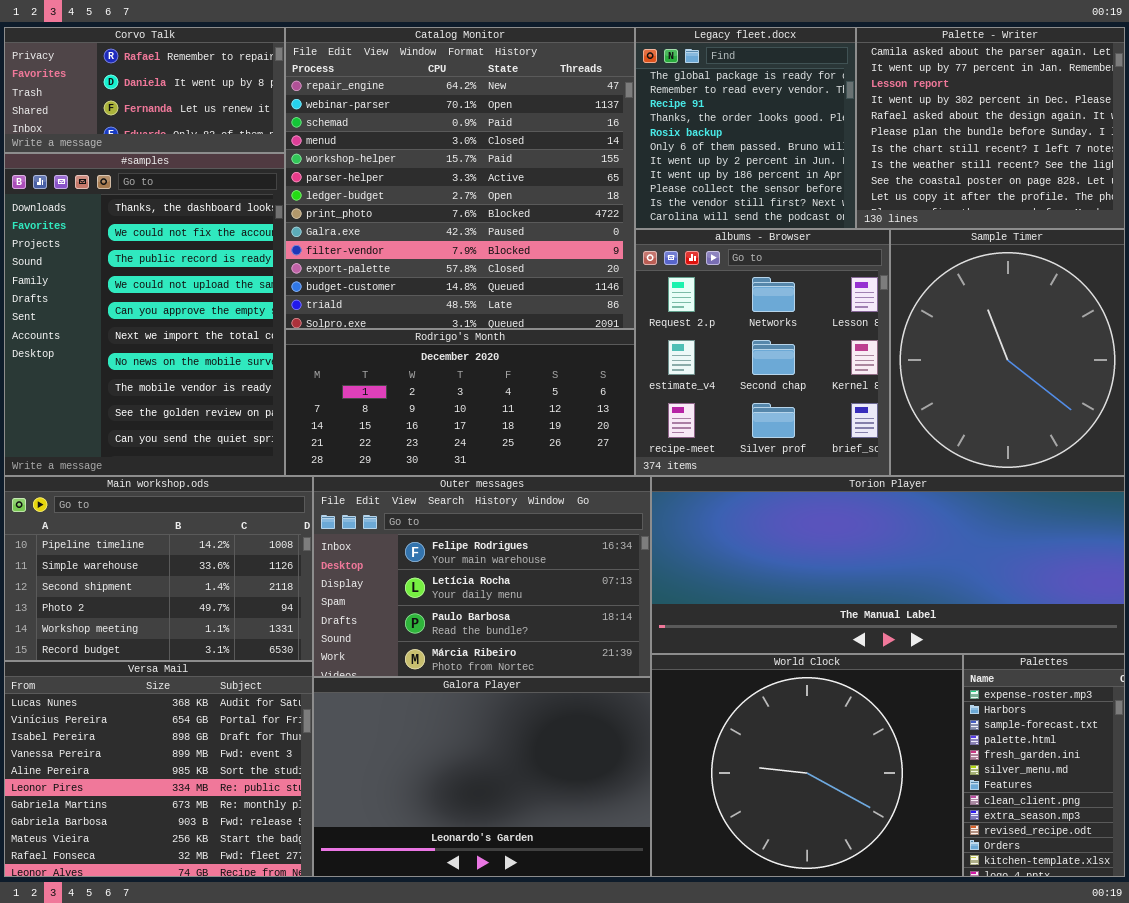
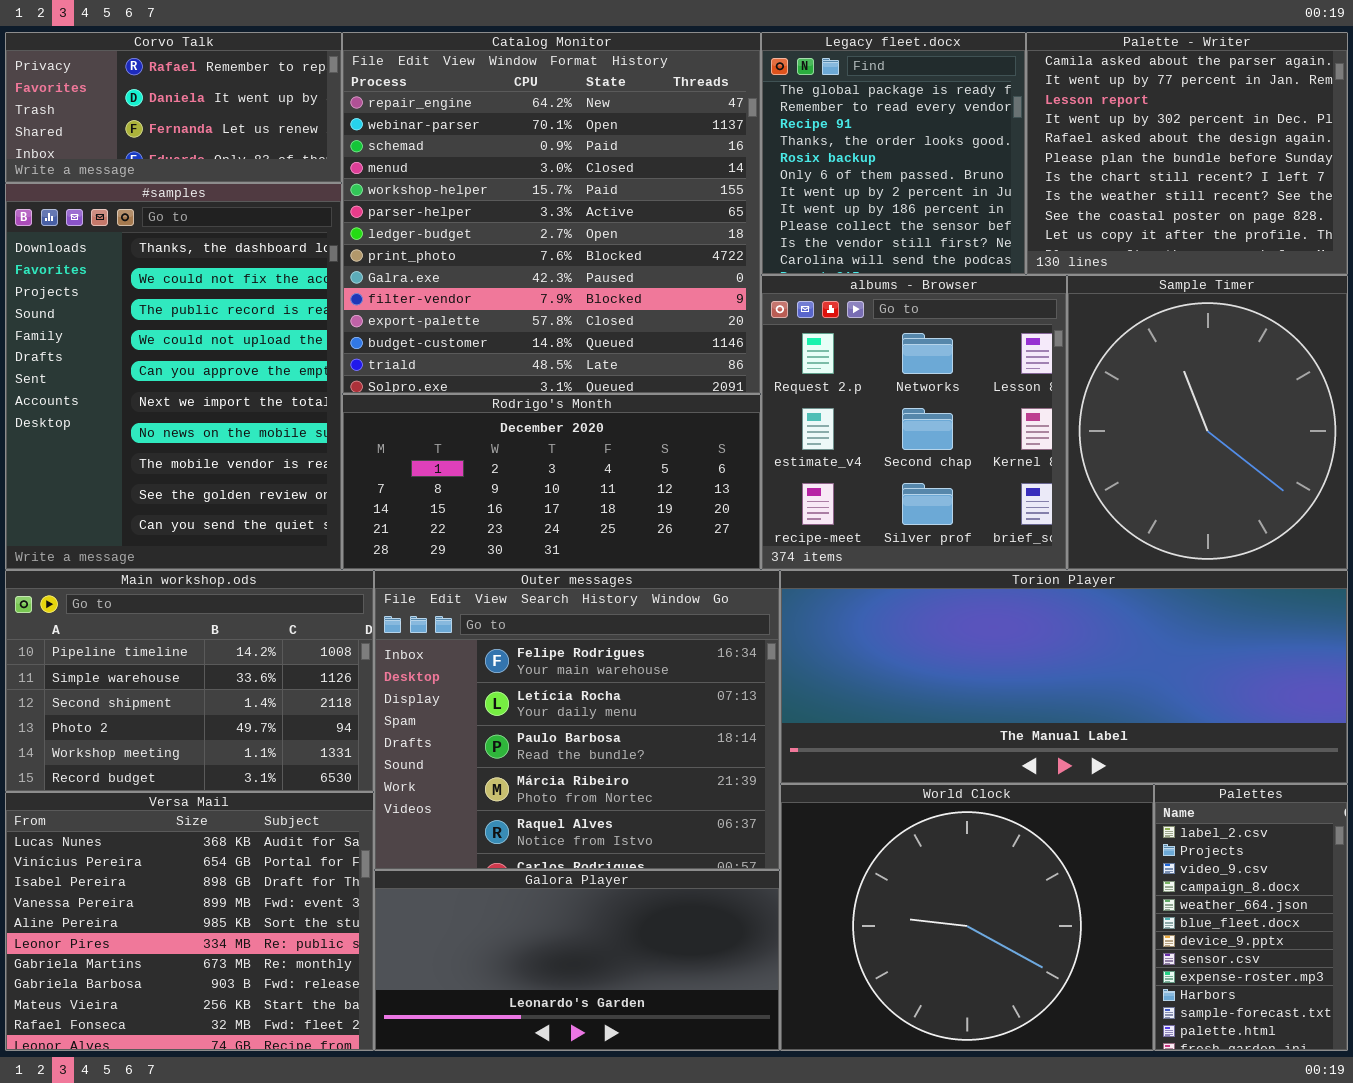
Outer messages: [313,476,651,677] -> [374,570,780,870], resized
Palettes: [963,654,1125,877] -> [1154,784,1348,1051], scrolled up 8 rows
Galora Player: [313,677,651,877] -> [374,870,780,1051], resized

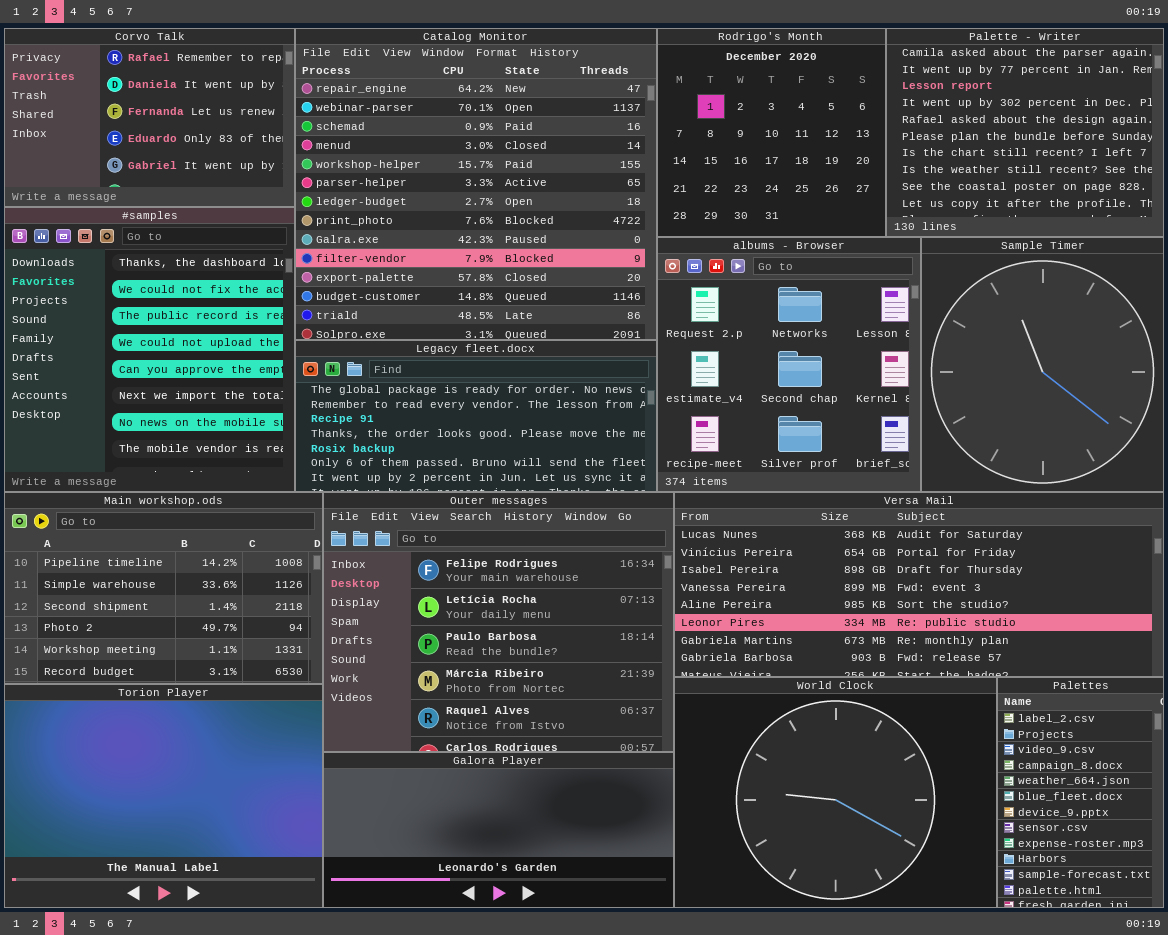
Corvo Talk: [5,32,342,183] -> [4,28,295,207], resized
Legacy fleet.docx: [761,32,1026,275] -> [295,340,657,492], moved, resized
#samples: [5,183,342,570] -> [4,207,295,492], resized
Rodrigo's Month: [342,394,761,570] -> [657,28,886,237], moved, resized
Torion Player: [780,570,1348,784] -> [4,684,323,908], moved, resized
Versa Mail: [5,792,374,1051] -> [674,492,1164,677], moved, resized

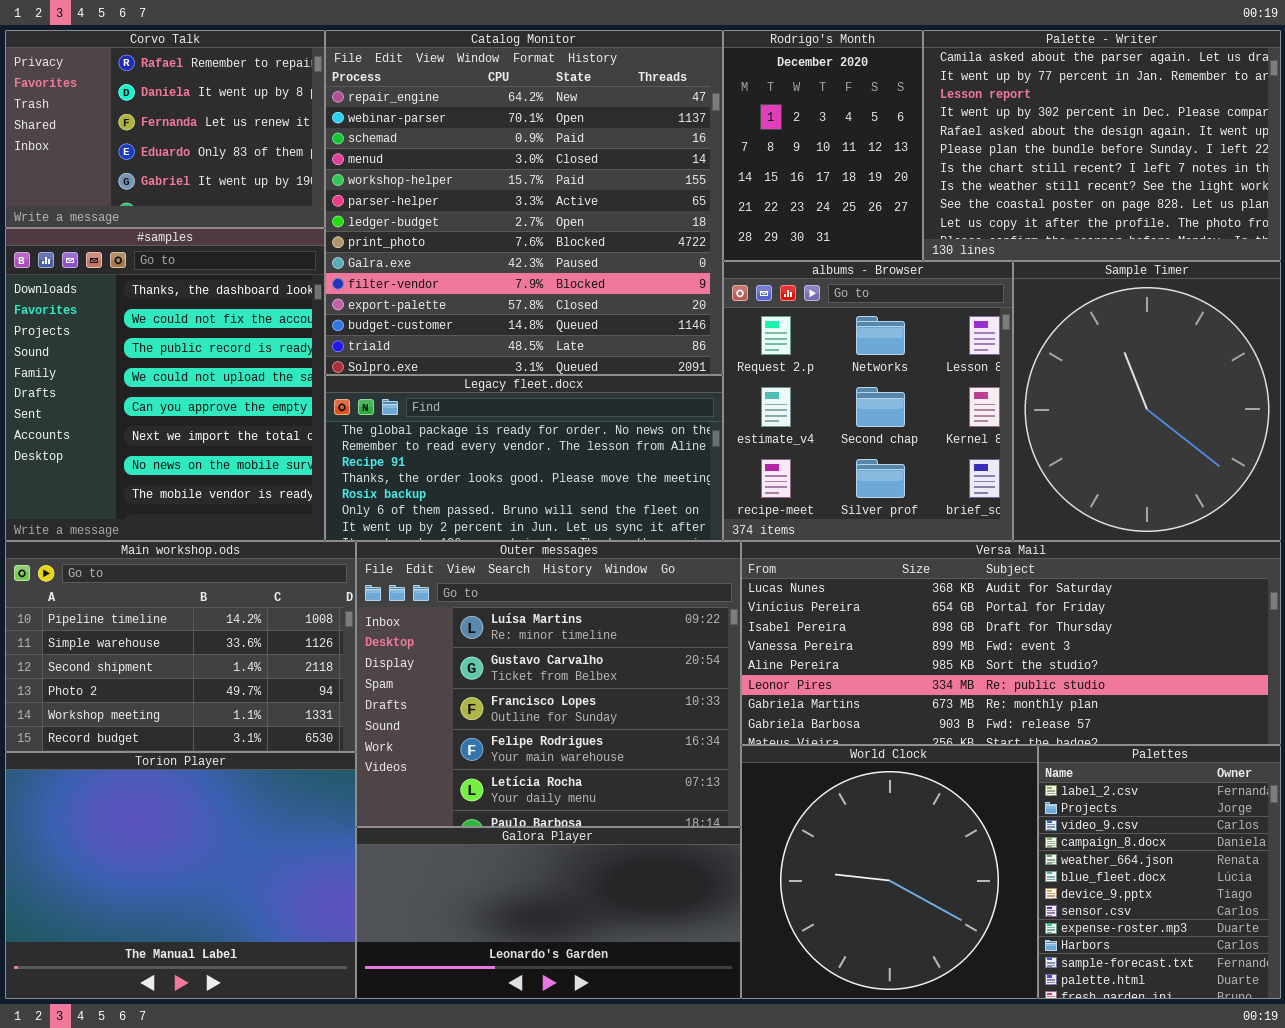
Rodrigo's Month: [657,28,886,237] -> [723,30,923,261], resized
Palette - Writer: [886,28,1164,237] -> [923,30,1281,261], resized
Outer messages: [323,492,674,752] -> [356,541,741,827], scrolled up 3 rows
World Clock: [674,677,997,908] -> [741,745,1038,999], resized
Palettes: [997,677,1164,908] -> [1038,745,1281,999], resized

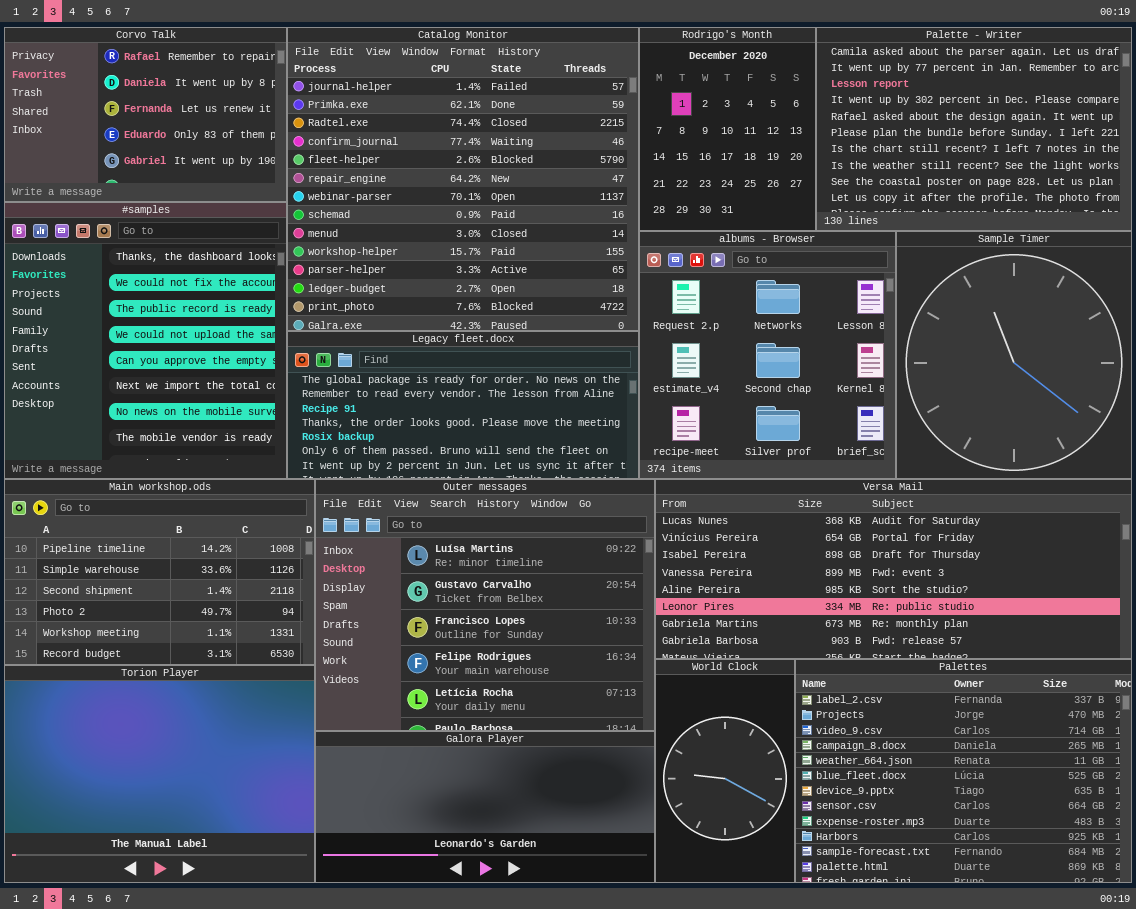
Catalog Monitor: [325,30,723,375] -> [287,27,639,331], scrolled up 5 rows
World Clock: [741,745,1038,999] -> [655,659,795,883], resized
Palettes: [1038,745,1281,999] -> [795,659,1132,883], resized

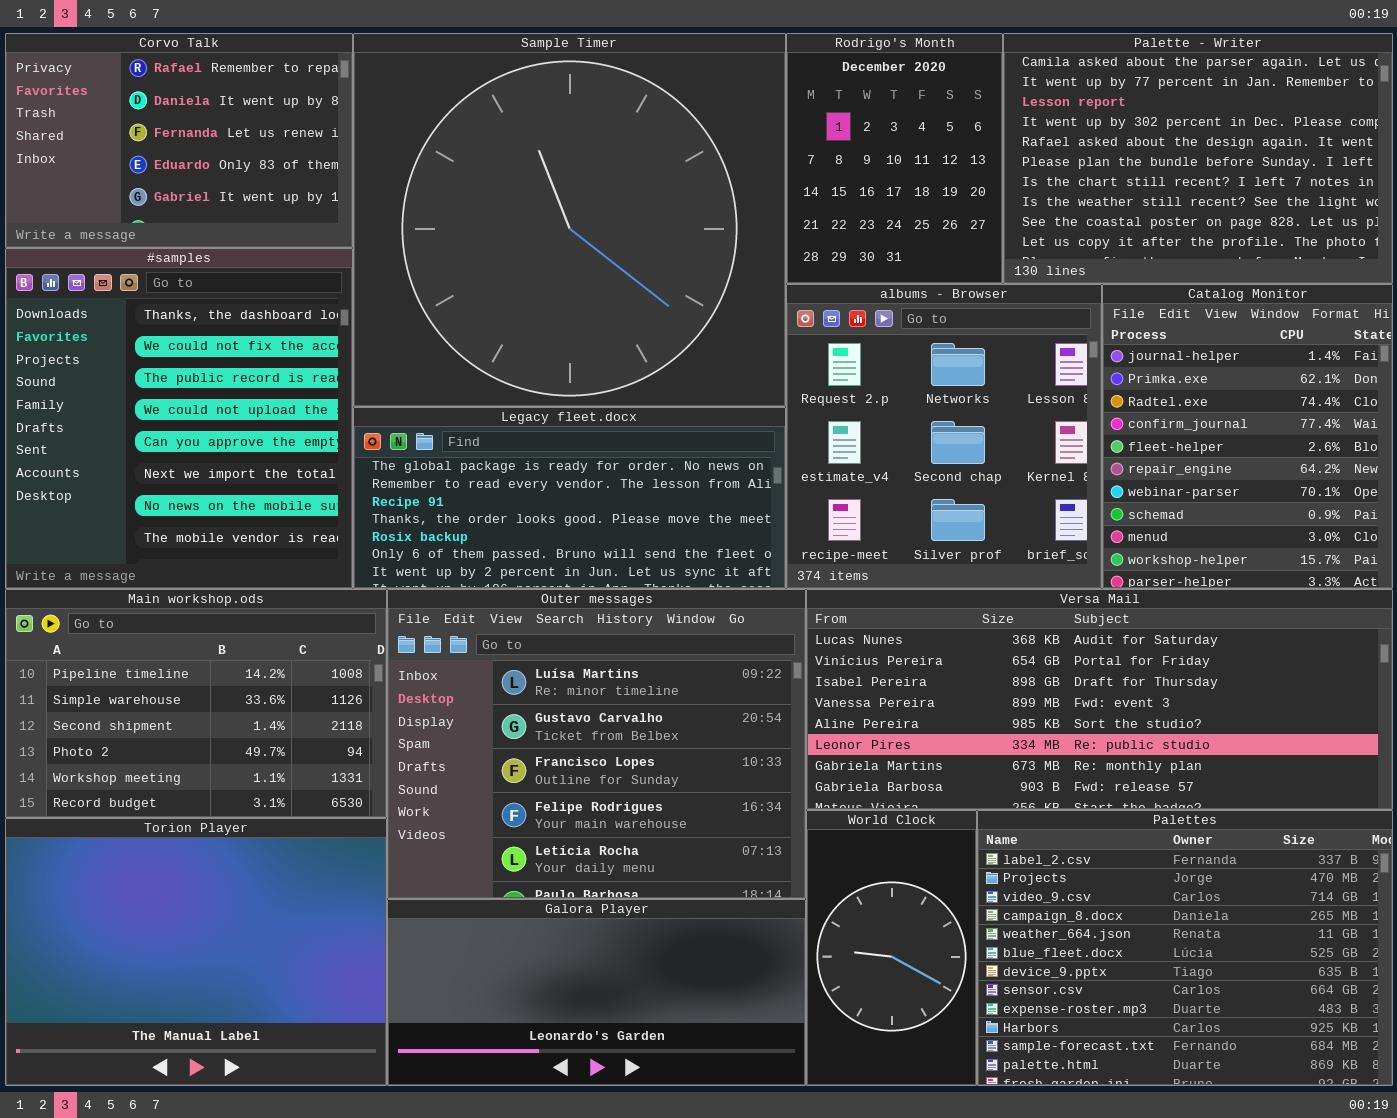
Catalog Monitor: [287,27,639,331] -> [1102,284,1393,589], moved, resized
Sample Timer: [896,231,1132,479] -> [353,33,786,407], moved, resized

